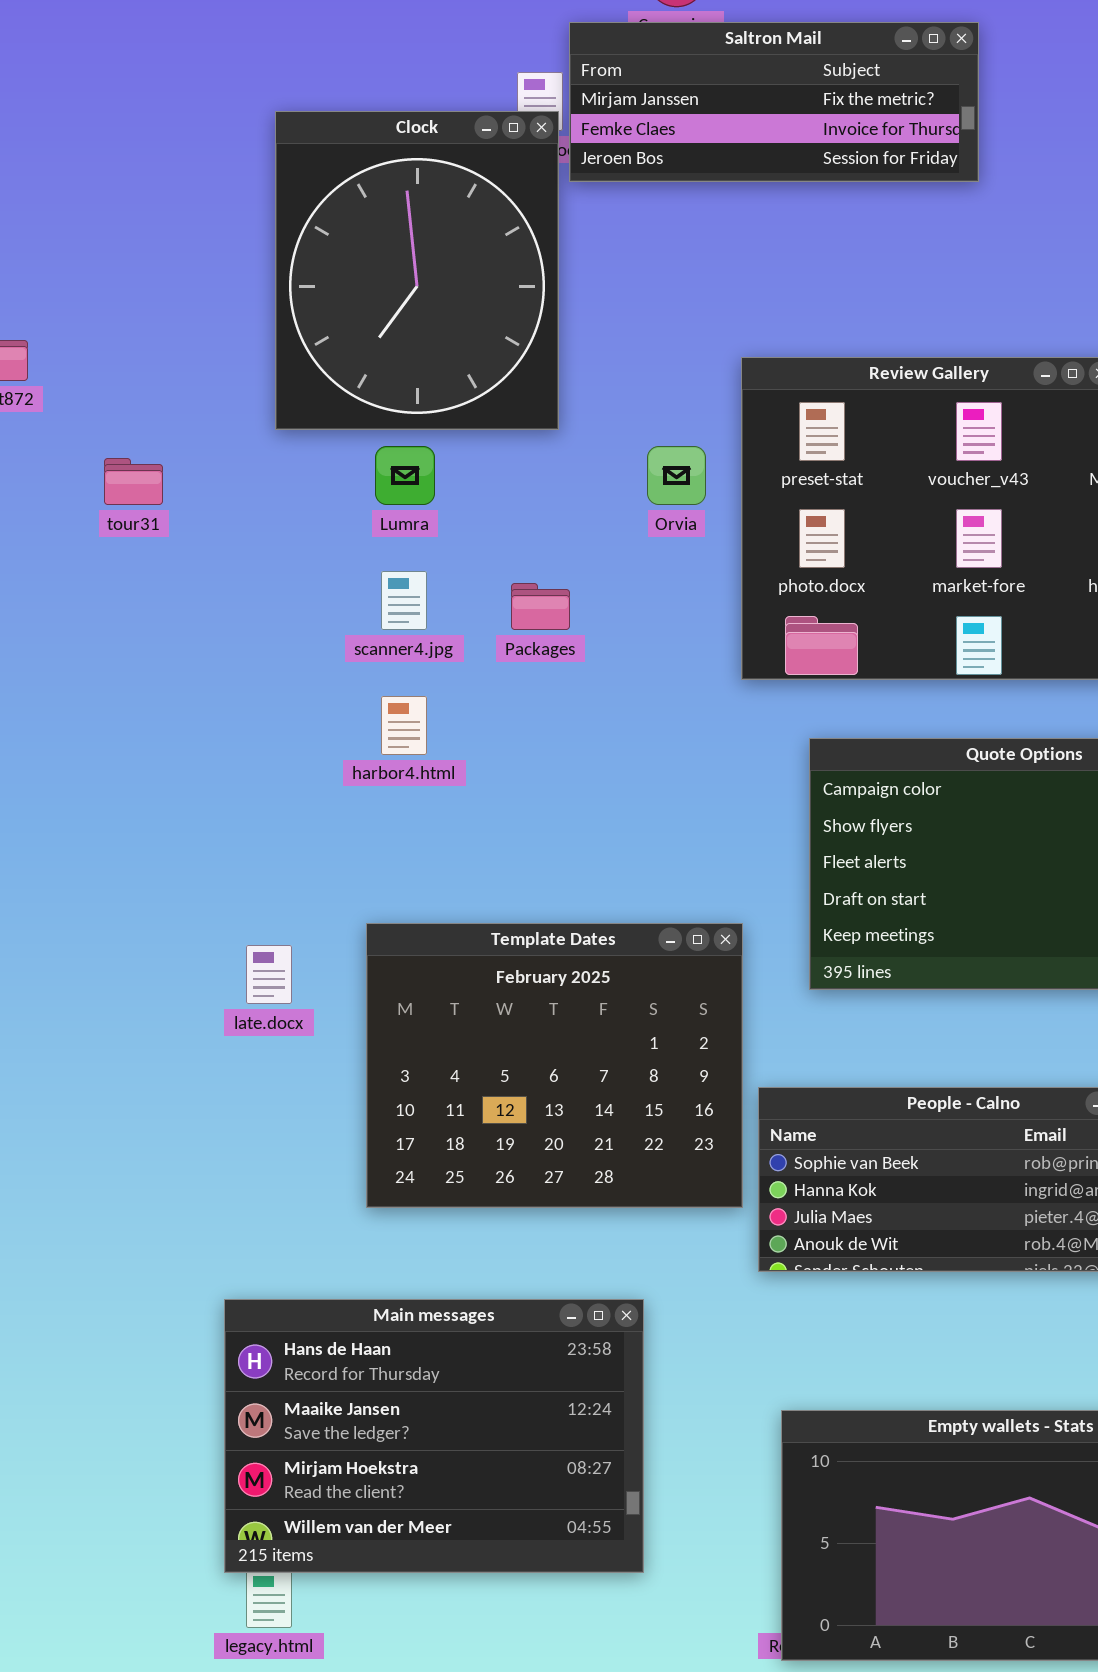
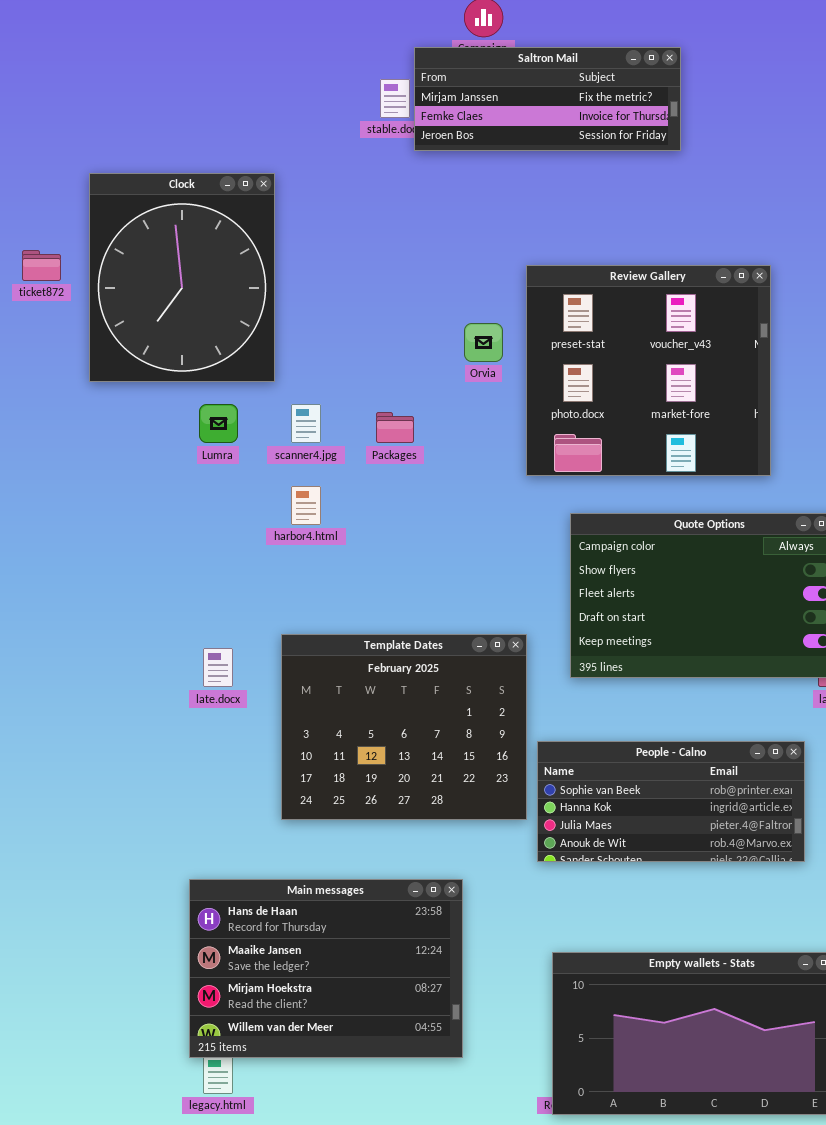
Clock: [275,111,559,430] -> [89,173,275,382], moved
Lumra: [375,446,435,505] -> [199,404,238,443], moved

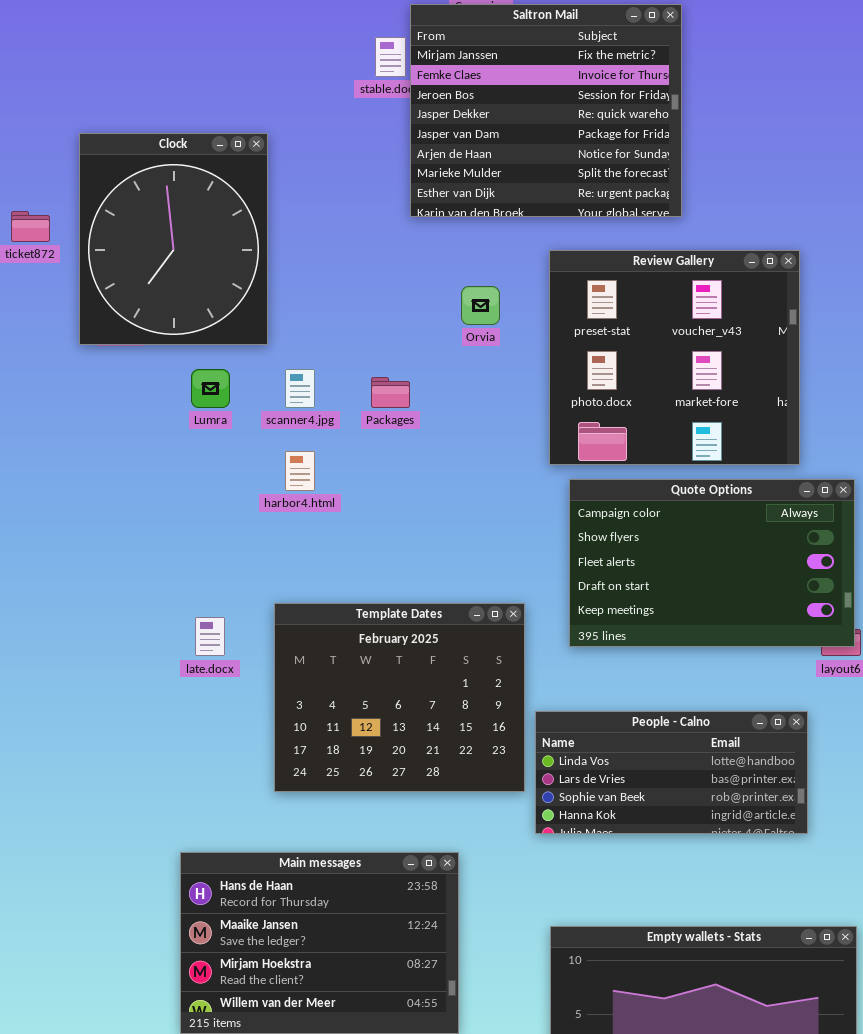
Saltron Mail: [414,47,681,151] -> [410,4,682,217], resized
Review Gallery: [526,265,771,476] -> [549,250,800,465], moved
People - Calno: [537,741,805,862] -> [535,711,808,834], scrolled up 2 rows

